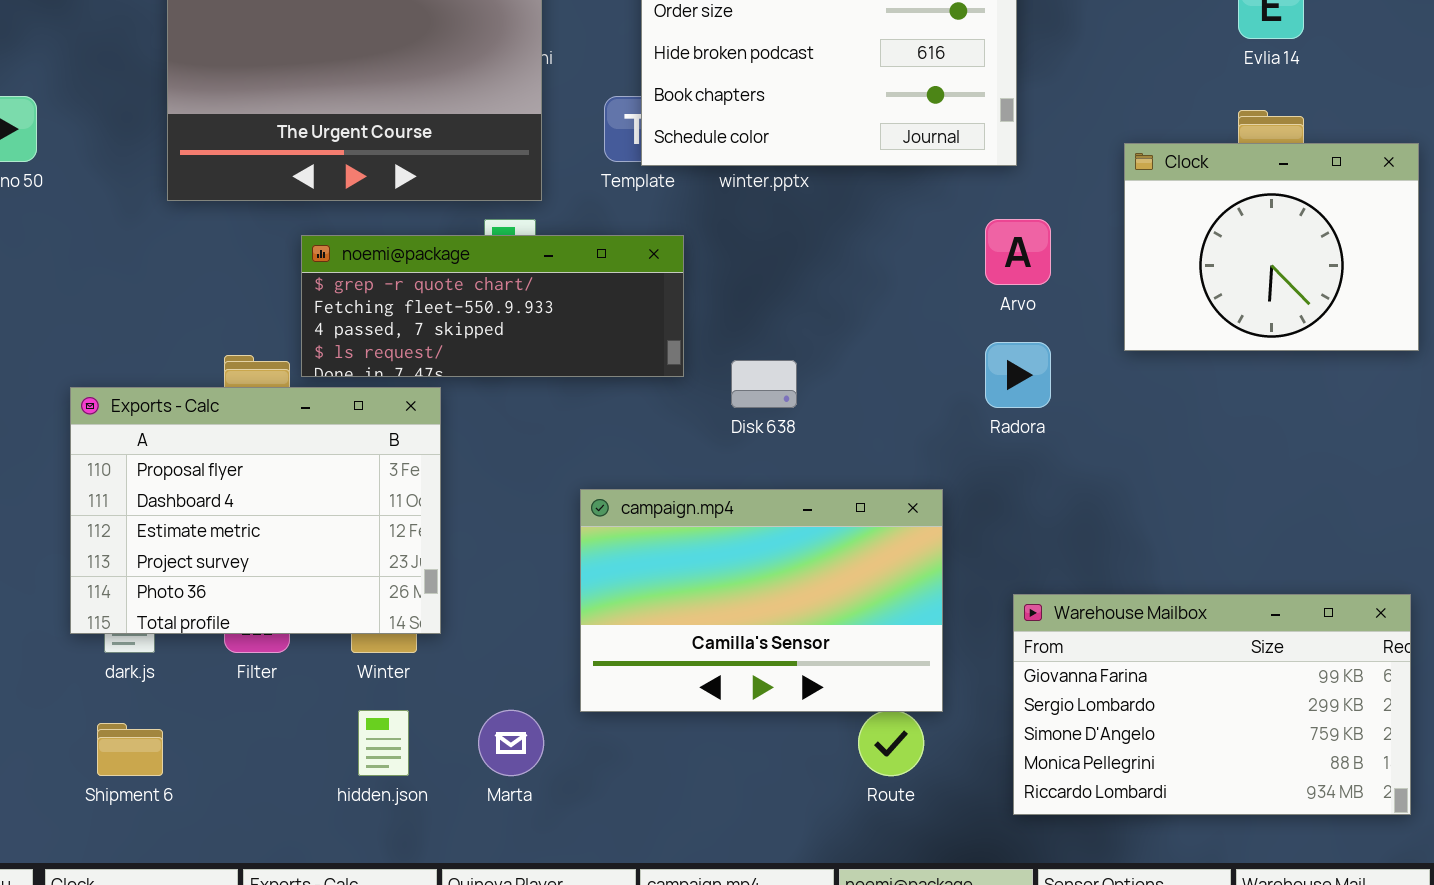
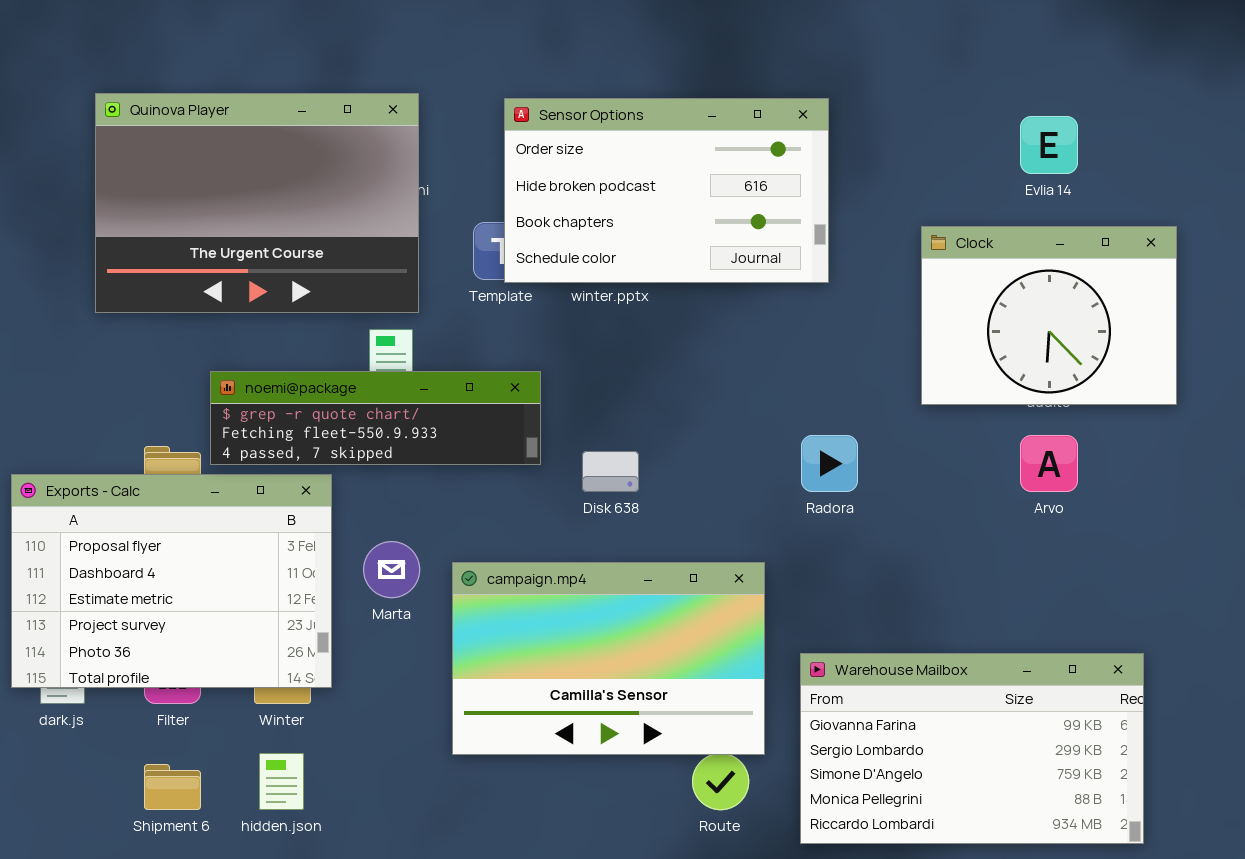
Clock: [1124,143,1419,351] -> [921,226,1177,405], moved
Arvo: [985,219,1051,285] -> [1020,435,1078,492], moved
noemi@package: [301,235,684,377] -> [210,371,541,465], resized
Warehouse Mailbox: [1013,594,1411,815] -> [800,653,1144,844], moved
Marta: [478,710,544,776] -> [363,541,420,598], moved
Shipment 6: [97,723,163,776] -> [144,764,201,810], moved

